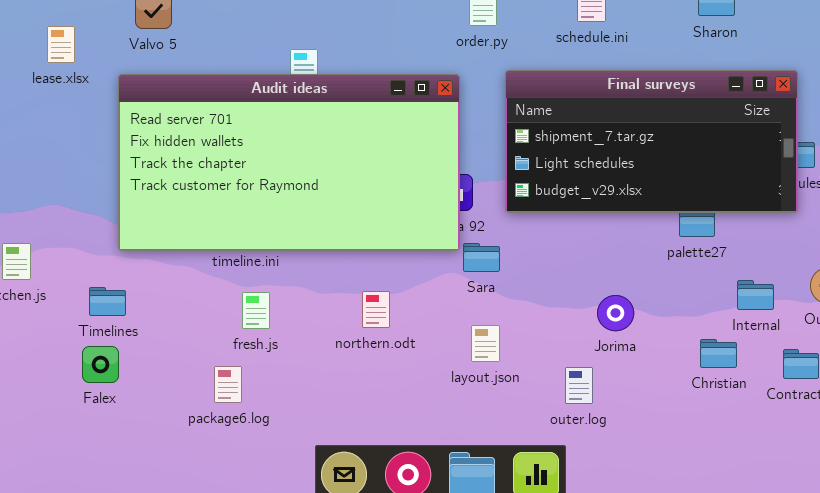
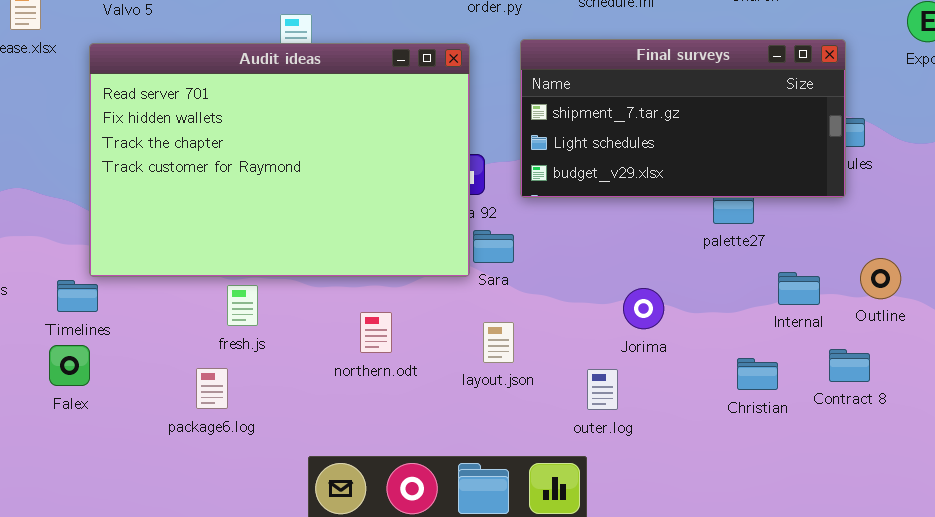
Audit ideas: [118,74,460,251] -> [89,43,470,277], resized
northern.odt: [362,291,390,328] -> [360,312,392,353], moved
Christian: [700,339,737,368] -> [737,358,778,390], moved

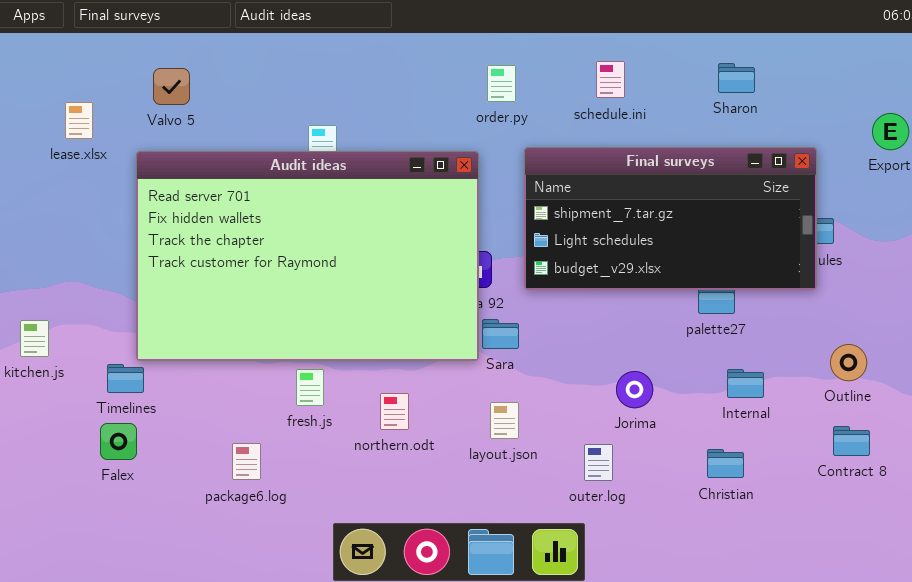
Internal: [778,272,820,305] -> [727,369,764,398], moved
fresh.js: [227,285,258,326] -> [296,369,324,406], moved
Contract 8: [829,349,870,382] -> [833,426,870,456], moved
Christian: [737,358,778,390] -> [707,449,744,478], moved

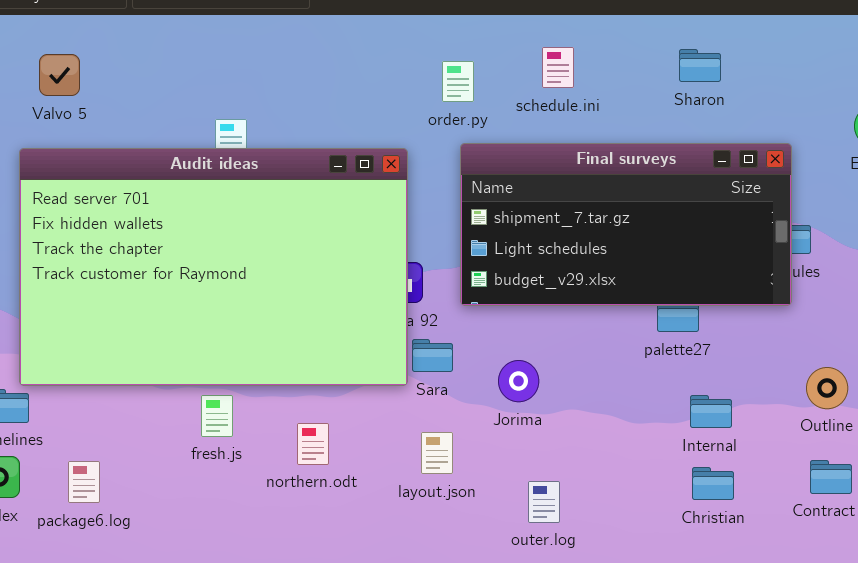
order.py: [487,65,516,102] -> [442,61,474,102], moved
Jorima: [616,371,653,408] -> [498,360,539,402], moved
package6.log: [232,443,261,480] -> [68,461,100,503], moved
Christian: [707,449,744,478] -> [692,467,734,500], moved

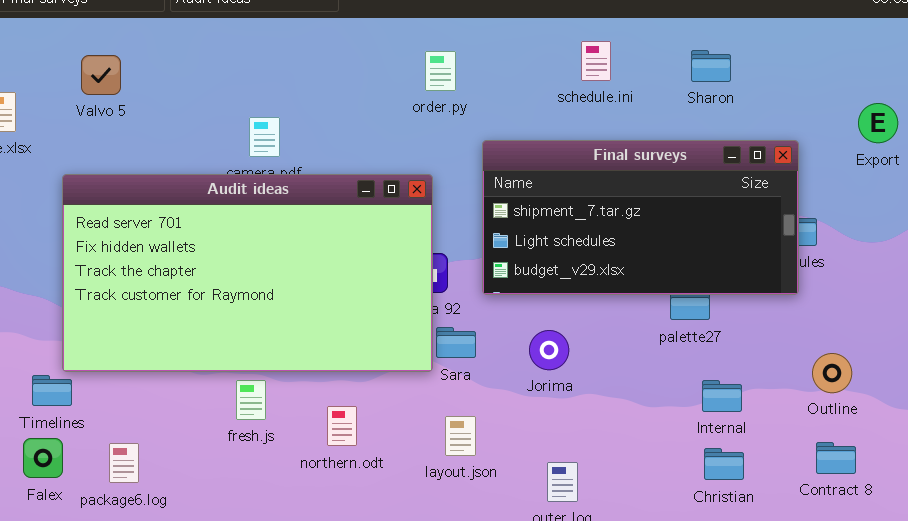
schedule.ini: [542,47,574,88] -> [581,41,611,81], moved
order.py: [442,61,474,102] -> [425,51,456,91], moved
Audit ideas: [19,148,408,386] -> [62,174,433,372], resized
Jorima: [498,360,539,402] -> [529,330,569,370], moved

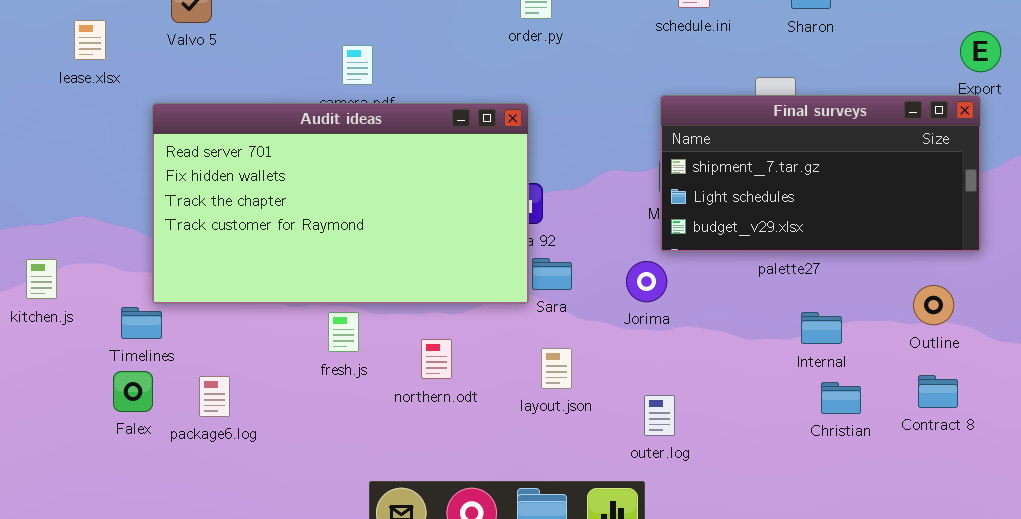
Final surveys: [482,140,799,295] -> [660,95,981,252], moved
Christian: [704,448,744,480] -> [821,382,861,414], moved

